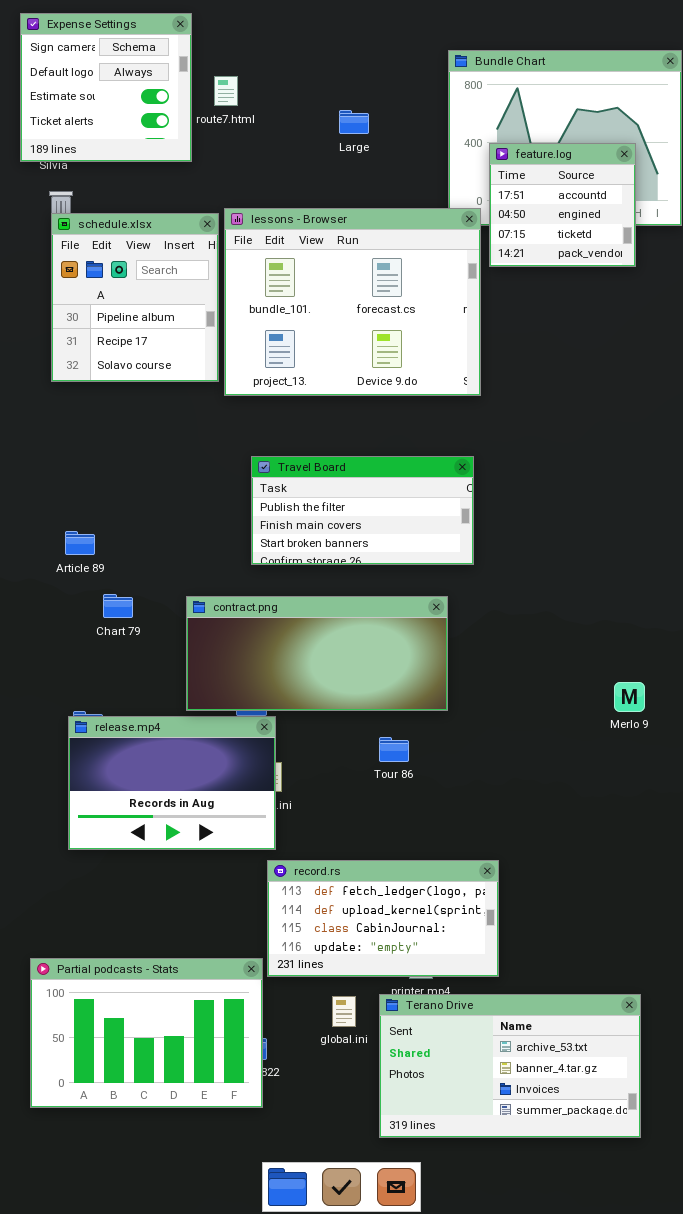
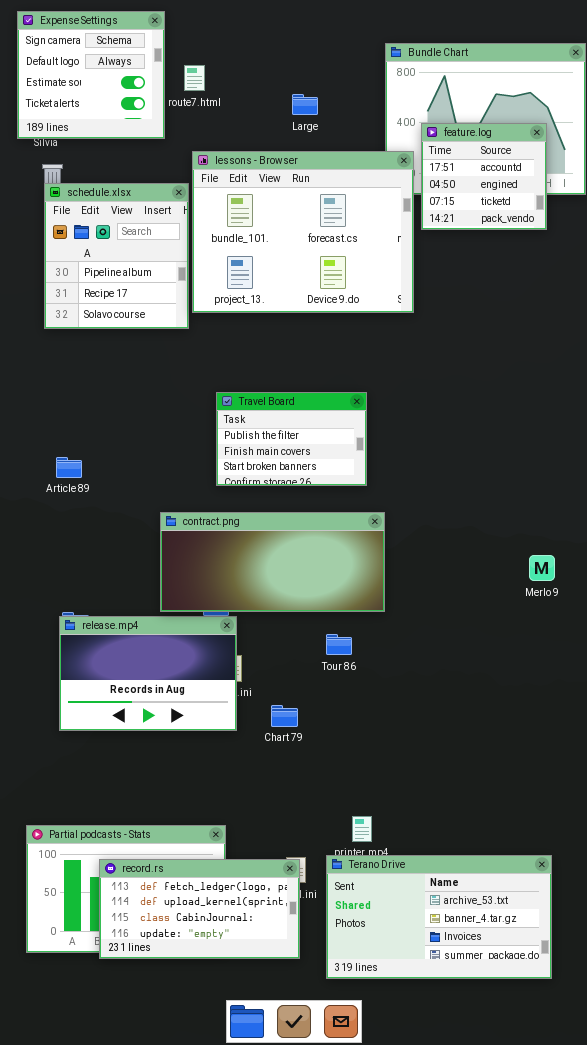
lessons - Browser: [224,208,481,396] -> [192,151,414,313], moved
Travel Board: [251,456,474,565] -> [216,392,367,486], resized
Chart 79: [103,594,133,618] -> [271,705,298,727], moved
Merlo 9: [614,682,645,712] -> [529,555,555,581], moved
record.rs: [267,860,499,977] -> [99,859,300,959], moved

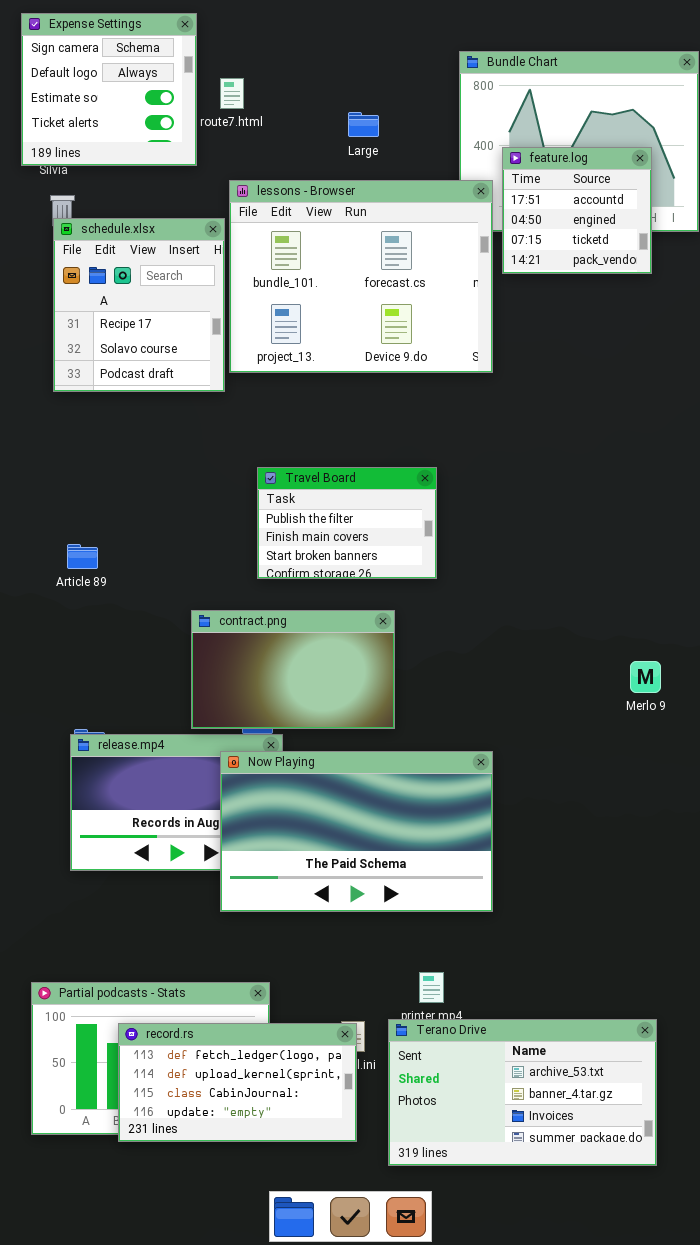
schedule.xlsx: [44,183,189,329] -> [53,218,225,392], scrolled down 1 row
contract.png: [160,512,385,612] -> [191,610,395,729], resized
Now Playing: none -> [220,751,493,912], opened

